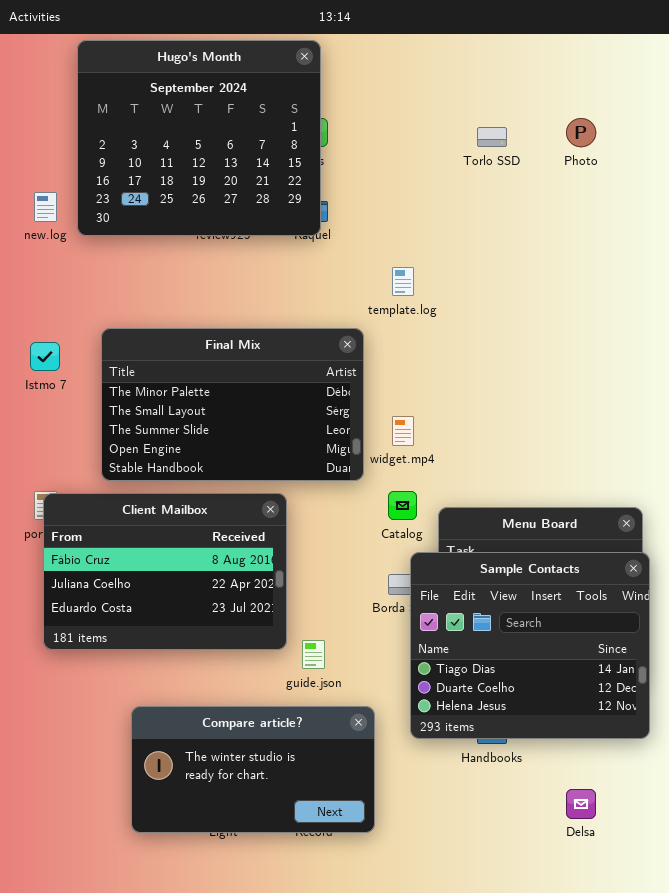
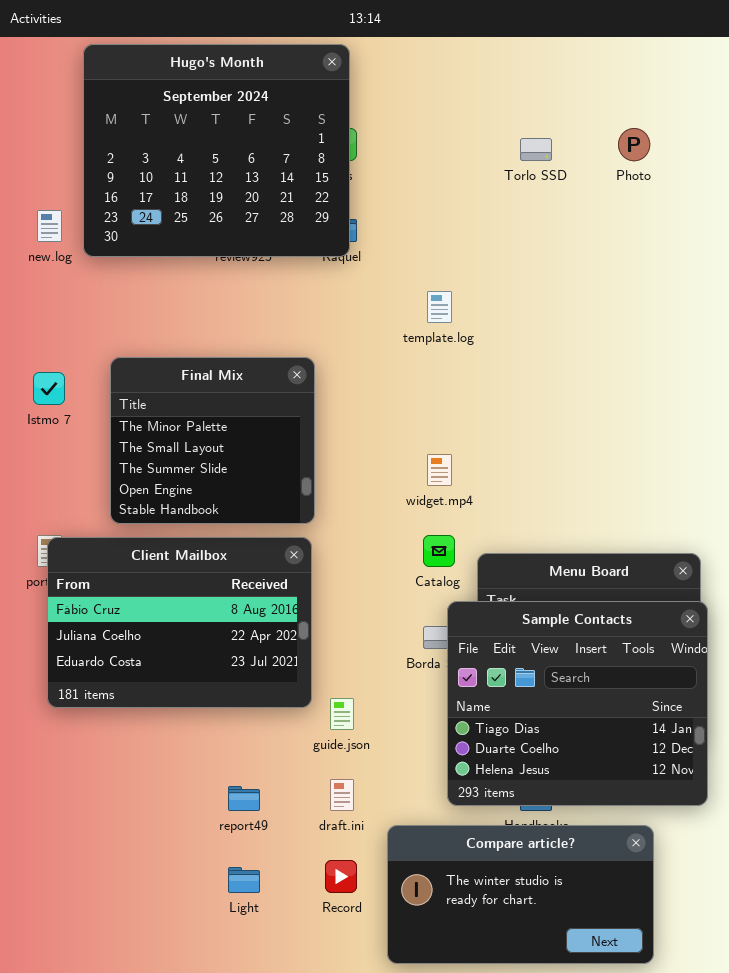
Final Mix: [101,328,364,481] -> [110,357,315,524], resized
Compare article?: [131,706,375,833] -> [387,825,654,964], moved

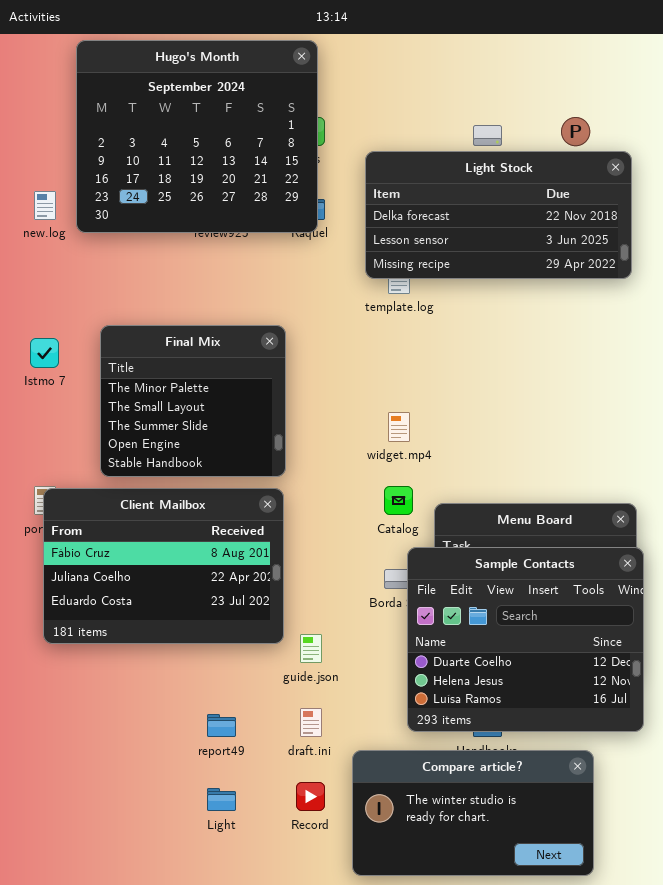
Light Stock: none -> [365,151,632,279], opened
Sample Contacts: [447,601,708,806] -> [407,547,644,732], scrolled down 1 row

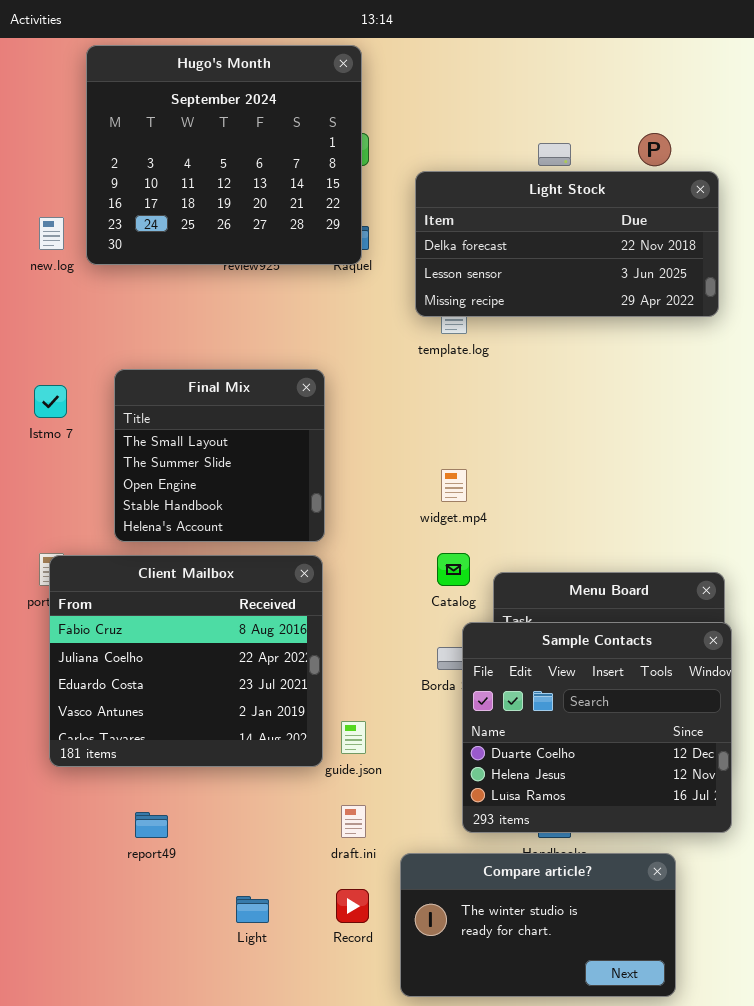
Final Mix: [100,325,286,477] -> [114,369,325,542], scrolled down 1 row
Client Mailbox: [43,488,284,644] -> [49,555,323,767], resized
report49: [207,714,236,737] -> [135,812,168,838], moved

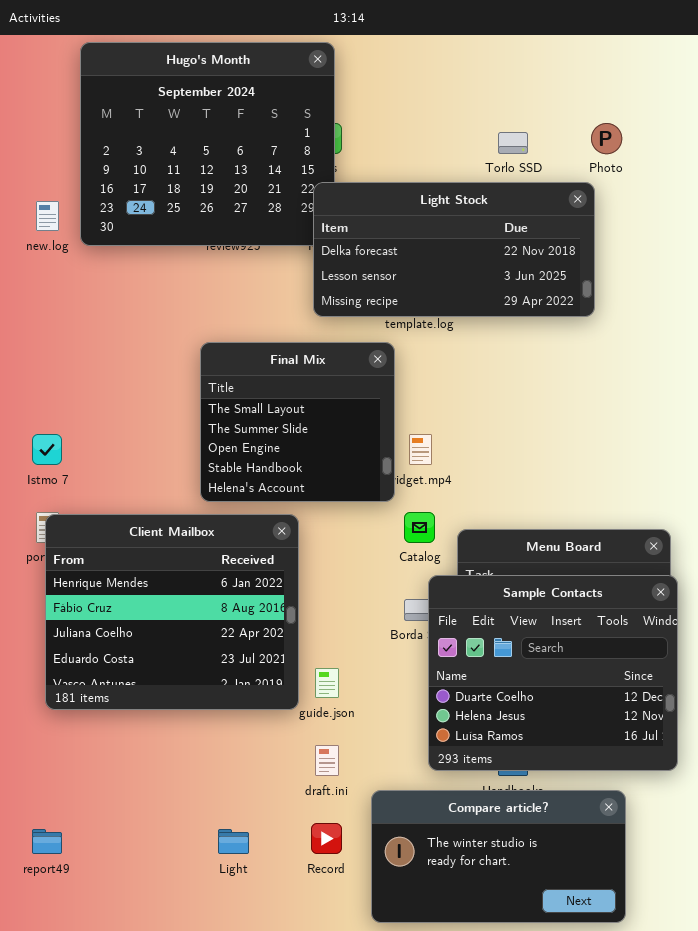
Light Stock: [415,171,719,317] -> [313,182,595,317], moved
Final Mix: [114,369,325,542] -> [200,342,395,502], moved
Istmo 7: [34,385,67,418] -> [32,434,62,465], moved
Client Mailbox: [49,555,323,767] -> [45,514,299,710], scrolled up 1 row
report49: [135,812,168,838] -> [32,829,62,854], moved

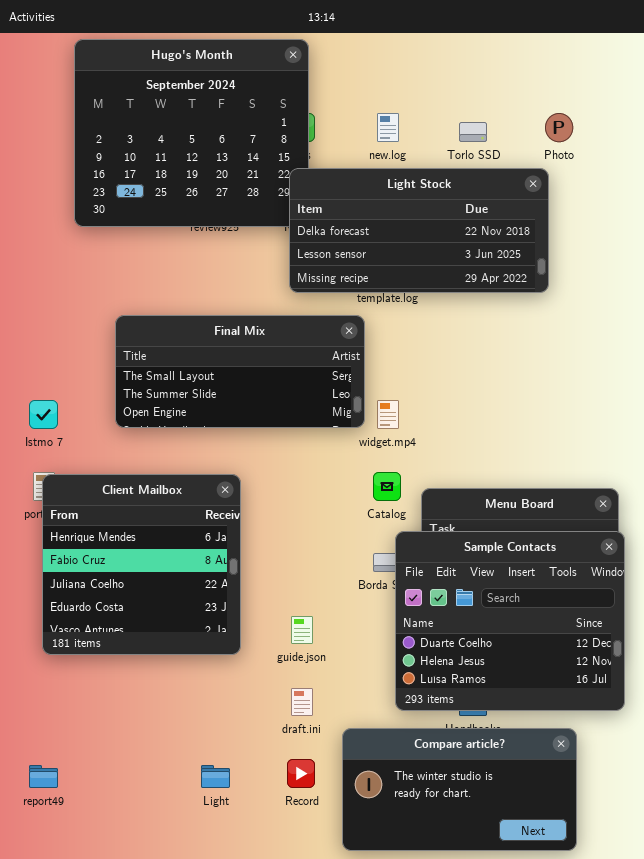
new.log: [36,201,59,231] -> [377,113,399,142], moved
Final Mix: [200,342,395,502] -> [115,315,365,428], resized
Client Mailbox: [45,514,299,710] -> [42,474,241,655], resized

